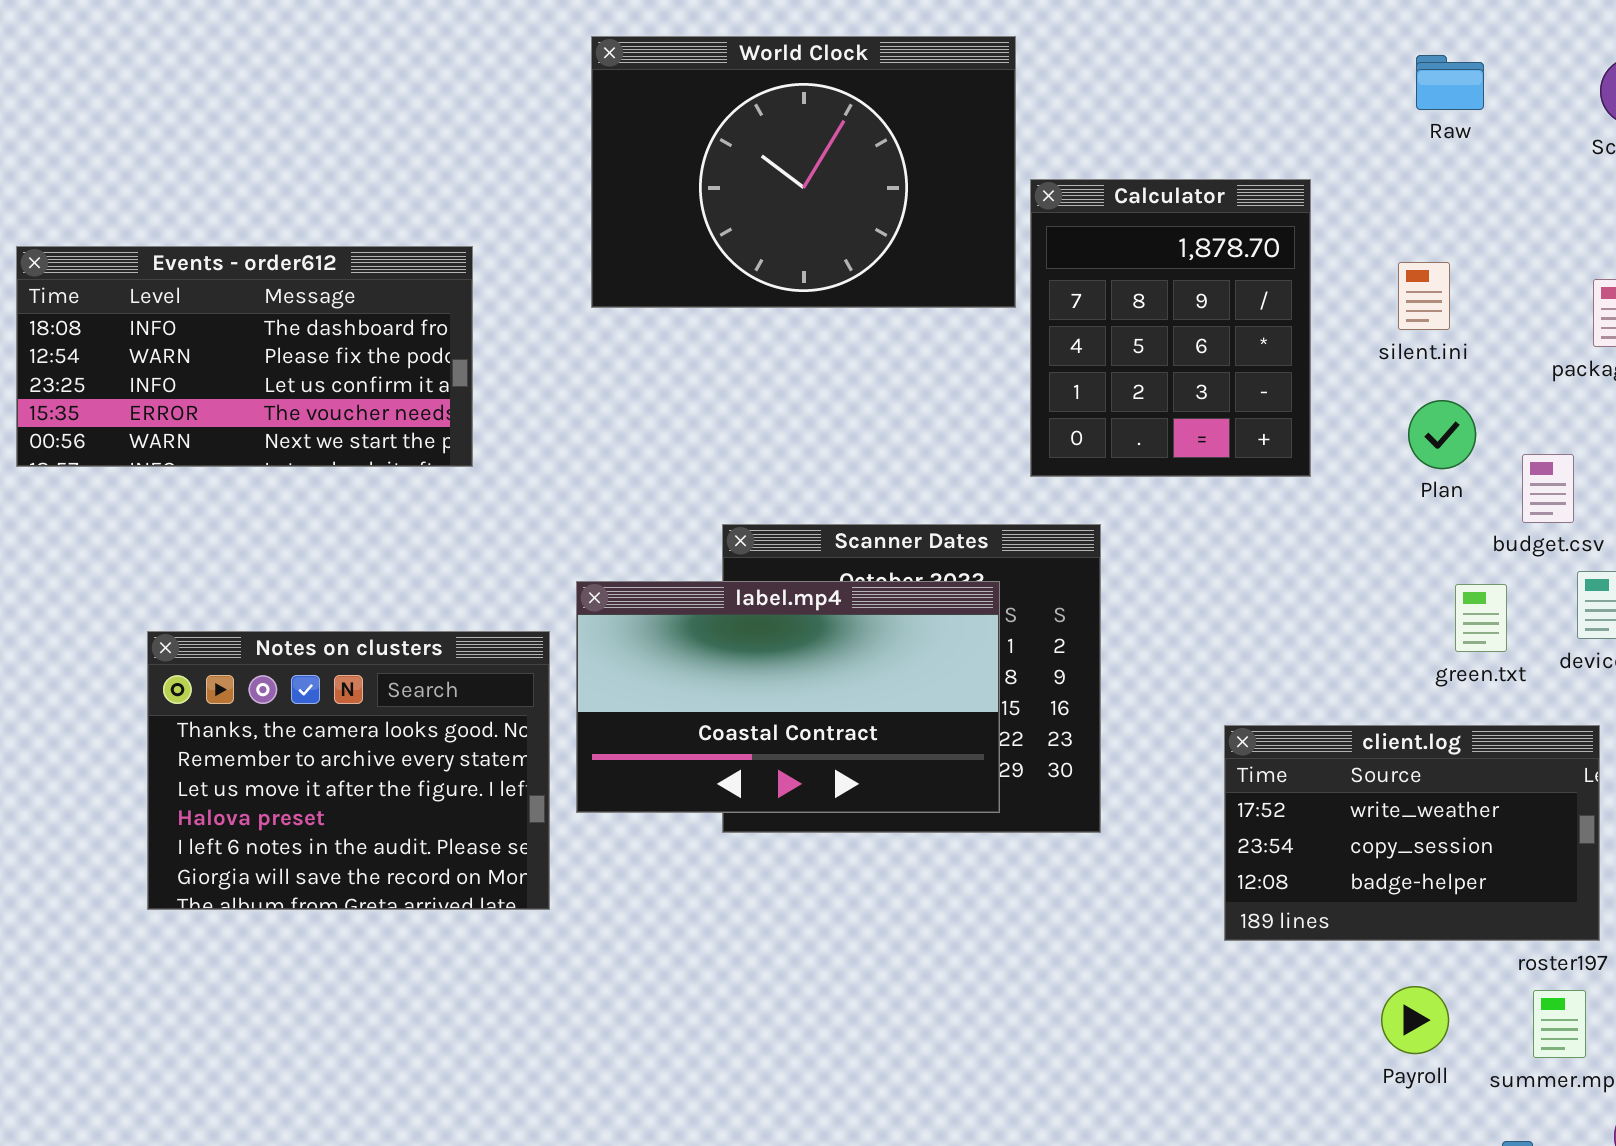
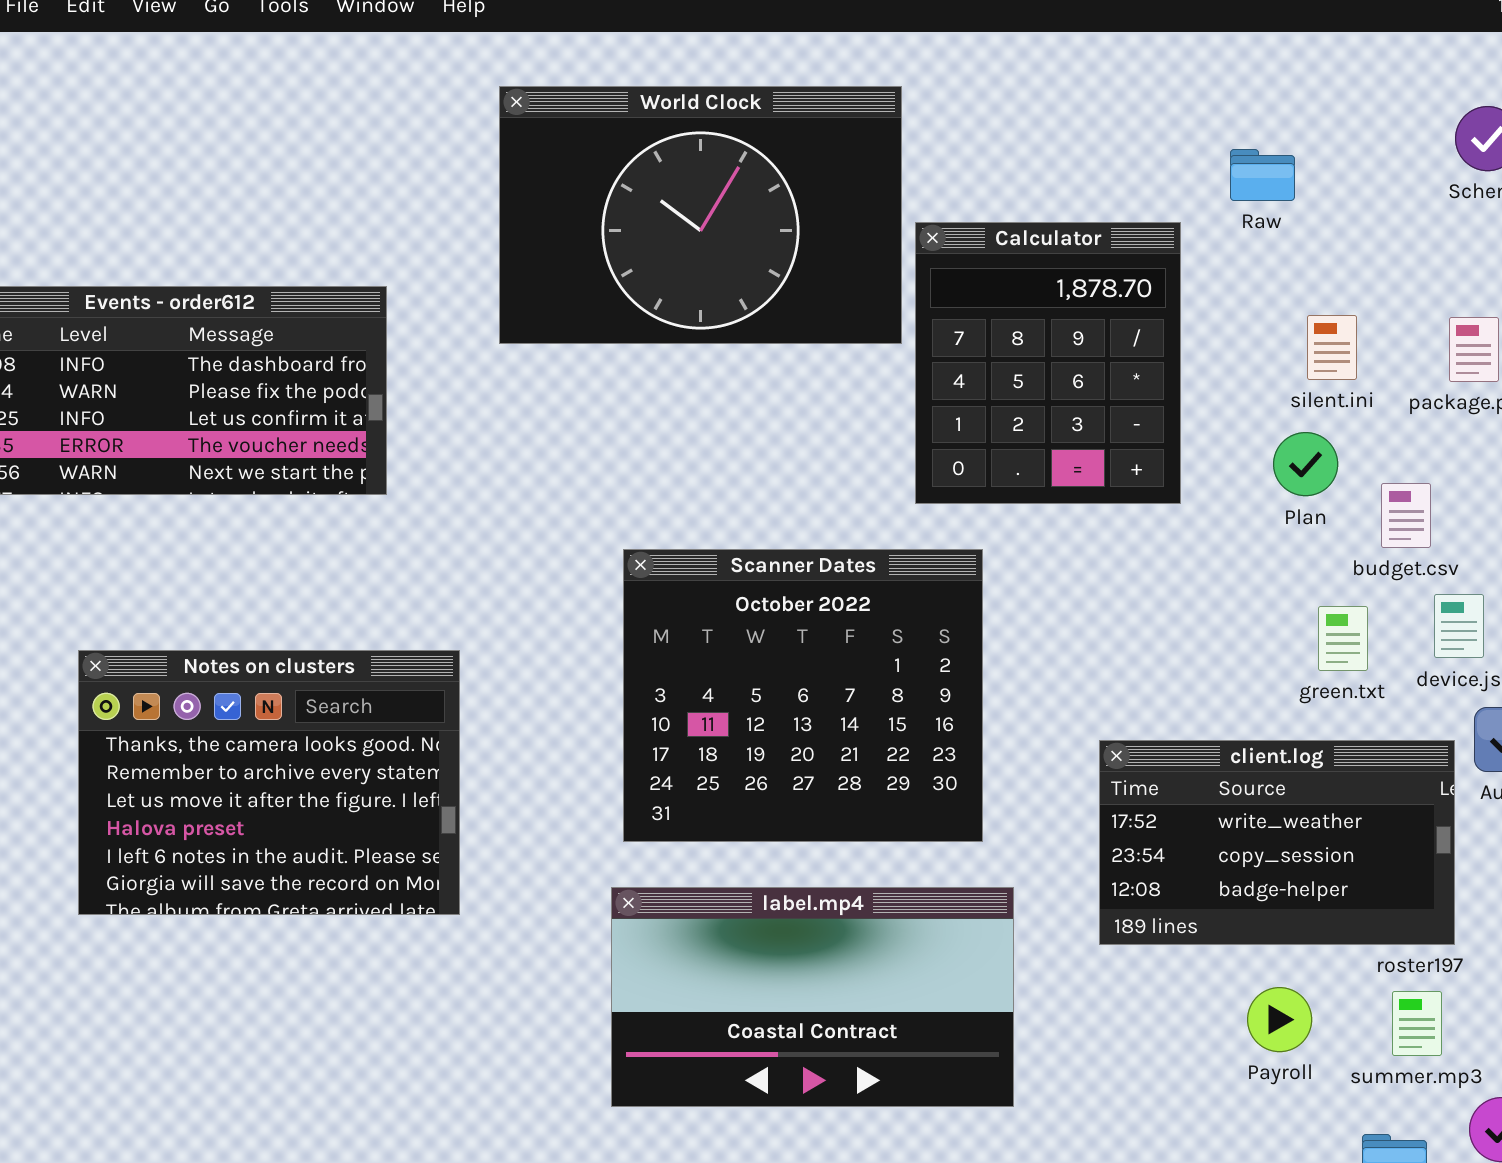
Raw: [1416,55,1484,110] -> [1230,149,1295,201], moved
silent.ini: [1398,262,1450,330] -> [1307,315,1357,380], moved
label.mp4: [576,581,1000,813] -> [611,887,1014,1107], moved

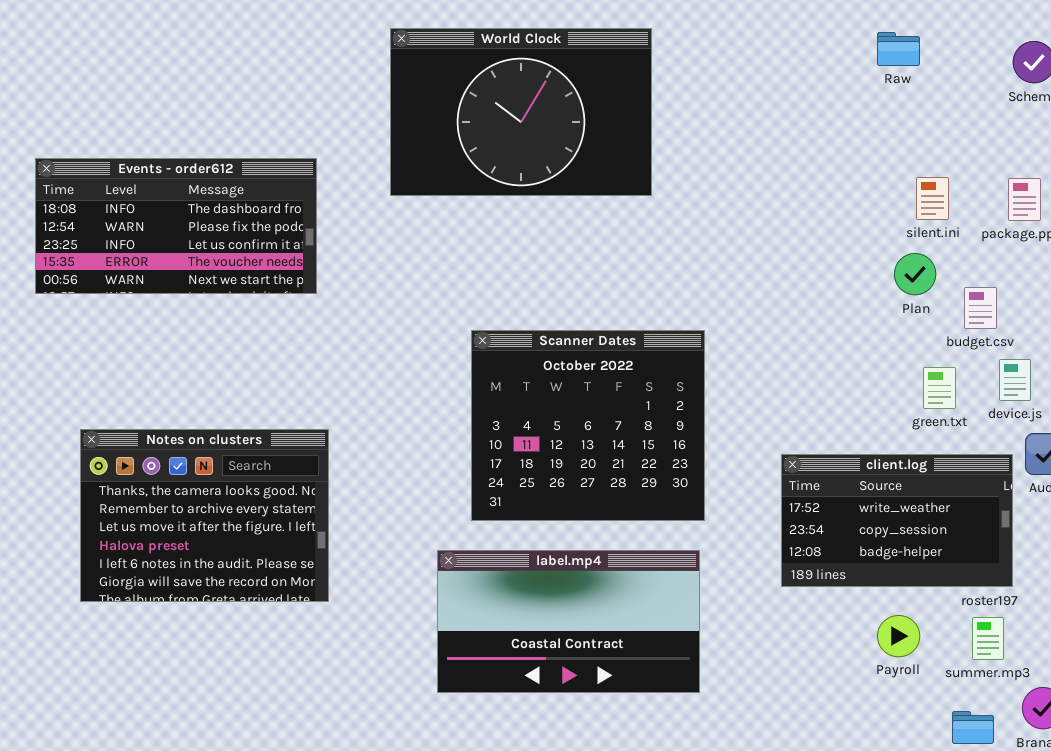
Raw: [1230,149,1295,201] -> [877,32,920,66], moved
Calculator: [915,222,1181,504] -> none, closed
Notes on clusters: [78,650,460,915] -> [80,429,329,602], moved
label.mp4: [611,887,1014,1107] -> [437,550,700,693], moved

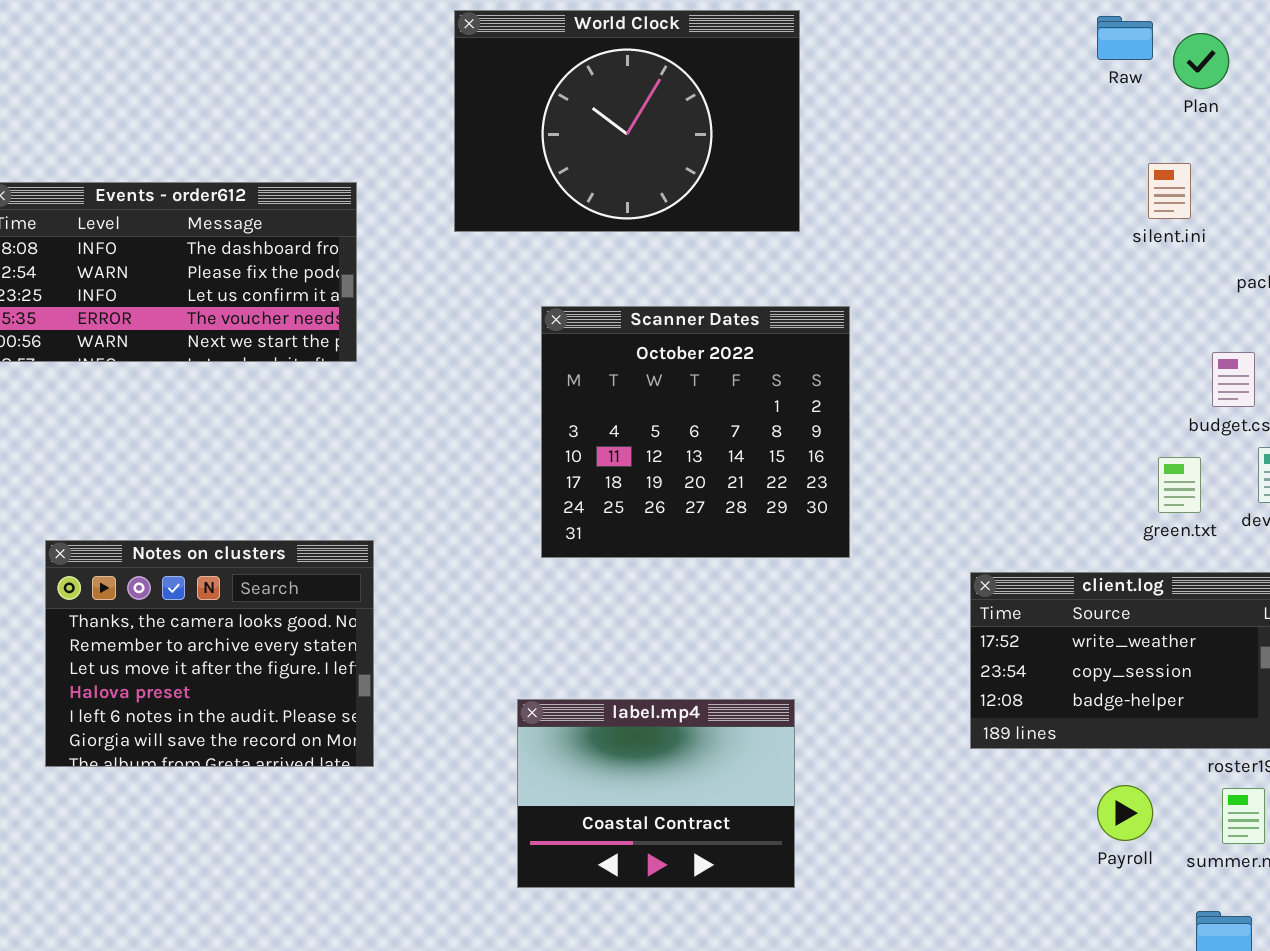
silent.ini: [916,177,949,220] -> [1148,163,1191,219], moved
Plan: [894,253,936,295] -> [1173,33,1229,89], moved
Scanner Dates: [471,330,705,521] -> [541,306,850,558], moved
label.mp4: [437,550,700,693] -> [517,699,795,888], resized

